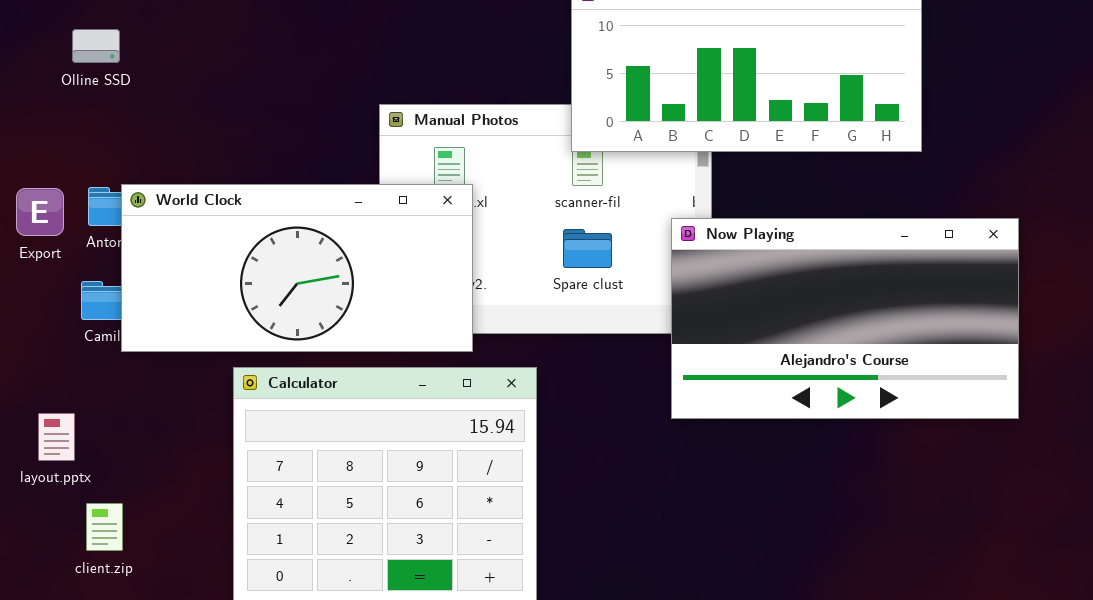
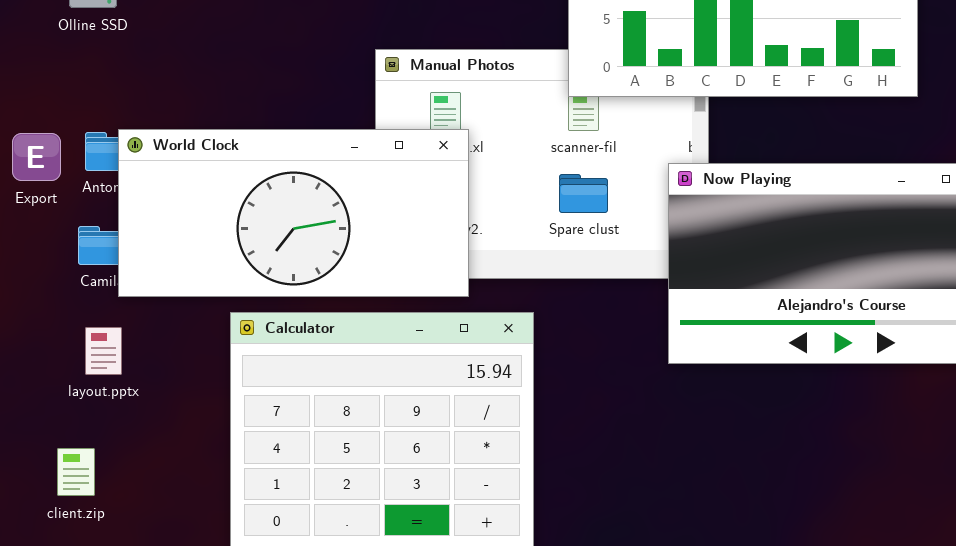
layout.pptx: [38,413,75,461] -> [85,327,122,375], moved
client.zip: [86,503,123,551] -> [57,448,95,496], moved

